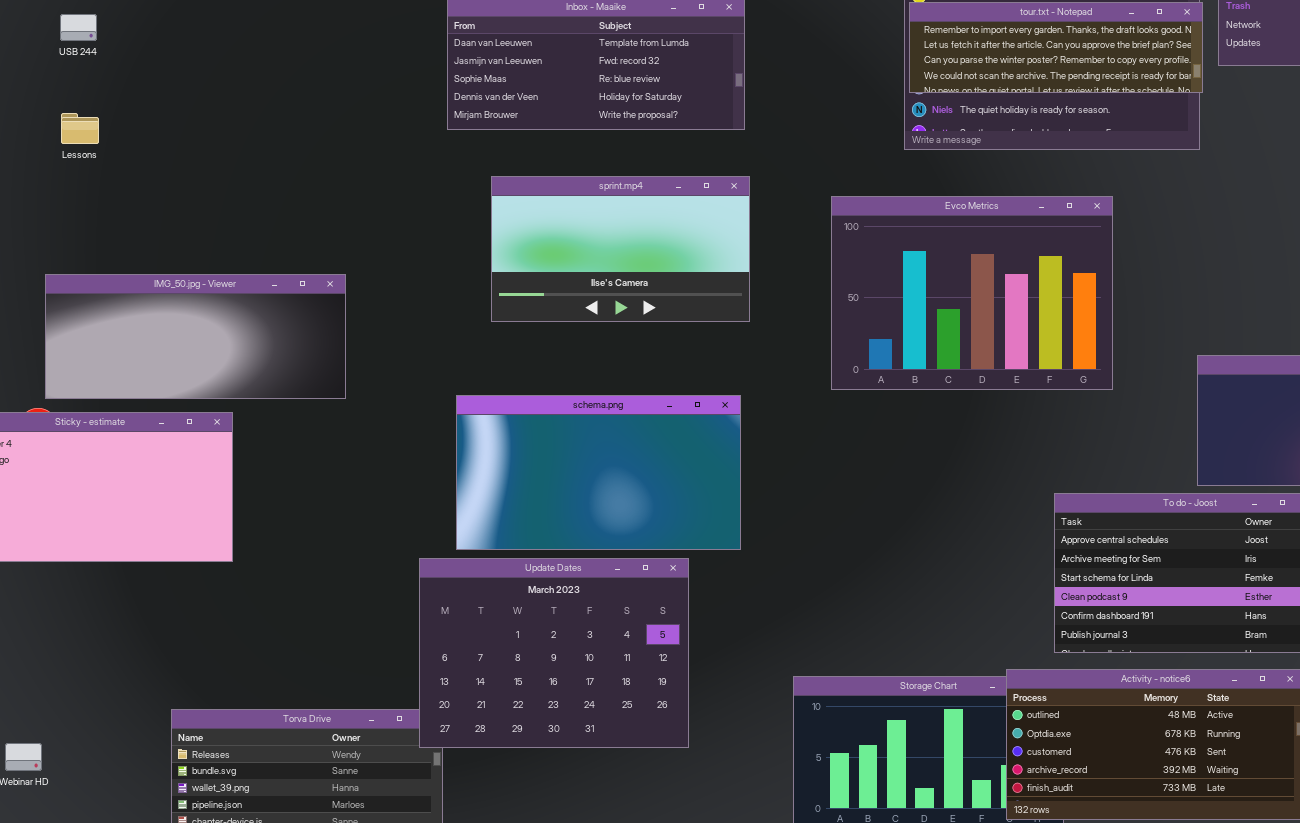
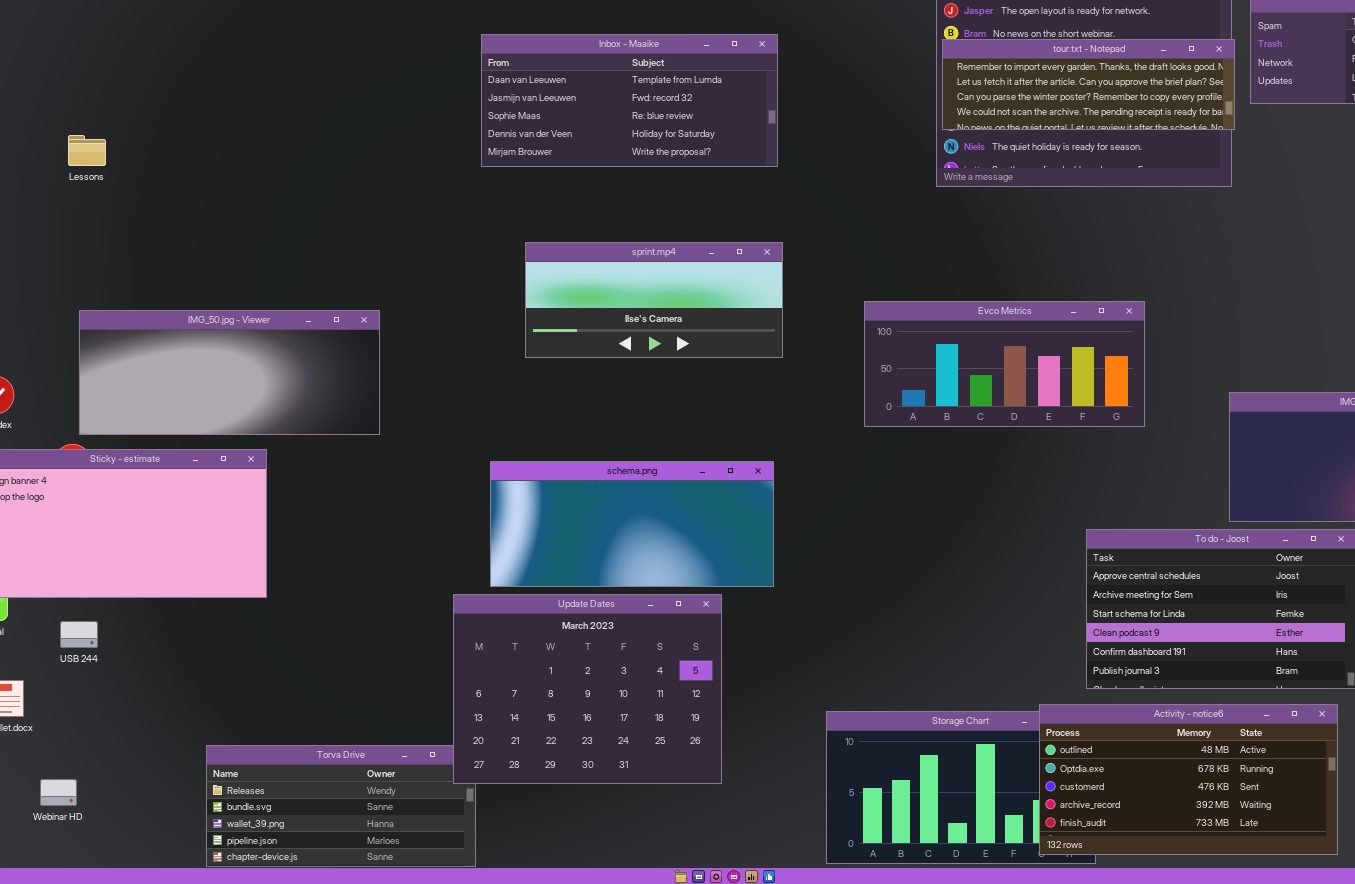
USB 244: [60,14,97,41] -> [60,621,98,648], moved
Lessons: [61,113,99,144] -> [68,135,106,166], moved
sprint.mp4: [491,176,750,322] -> [525,242,783,358], resized
Evco Metrics: [831,196,1113,390] -> [864,301,1145,427], resized
schema.png: [456,395,741,550] -> [490,461,774,587], resized

